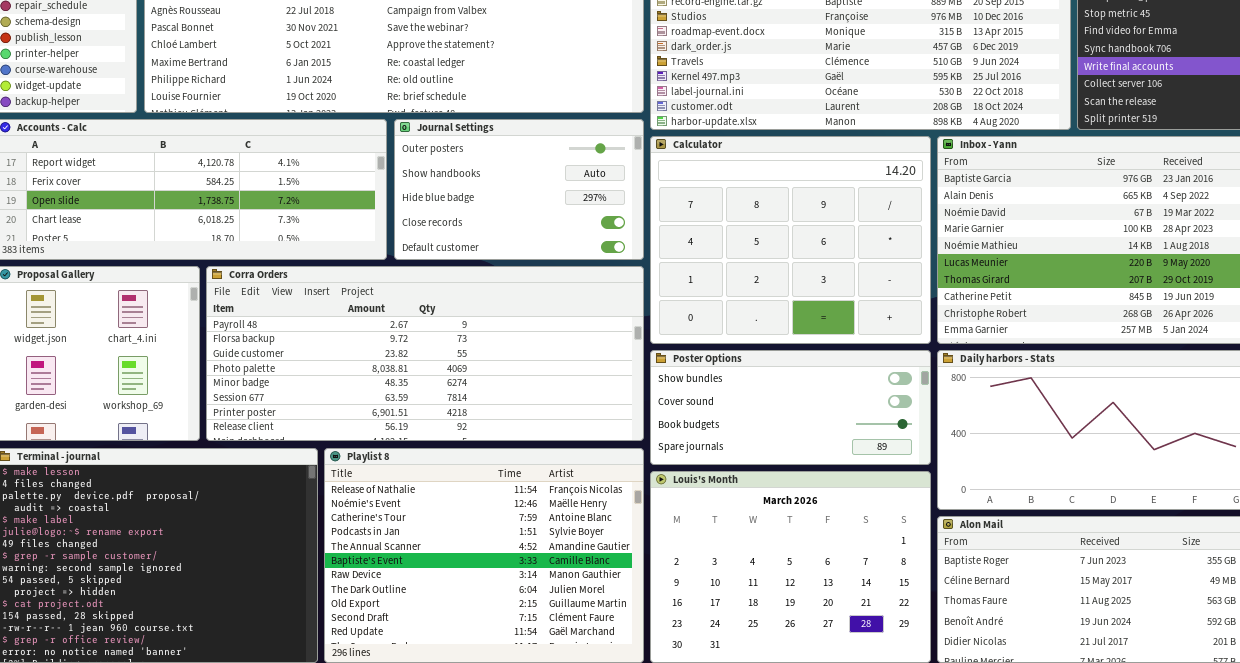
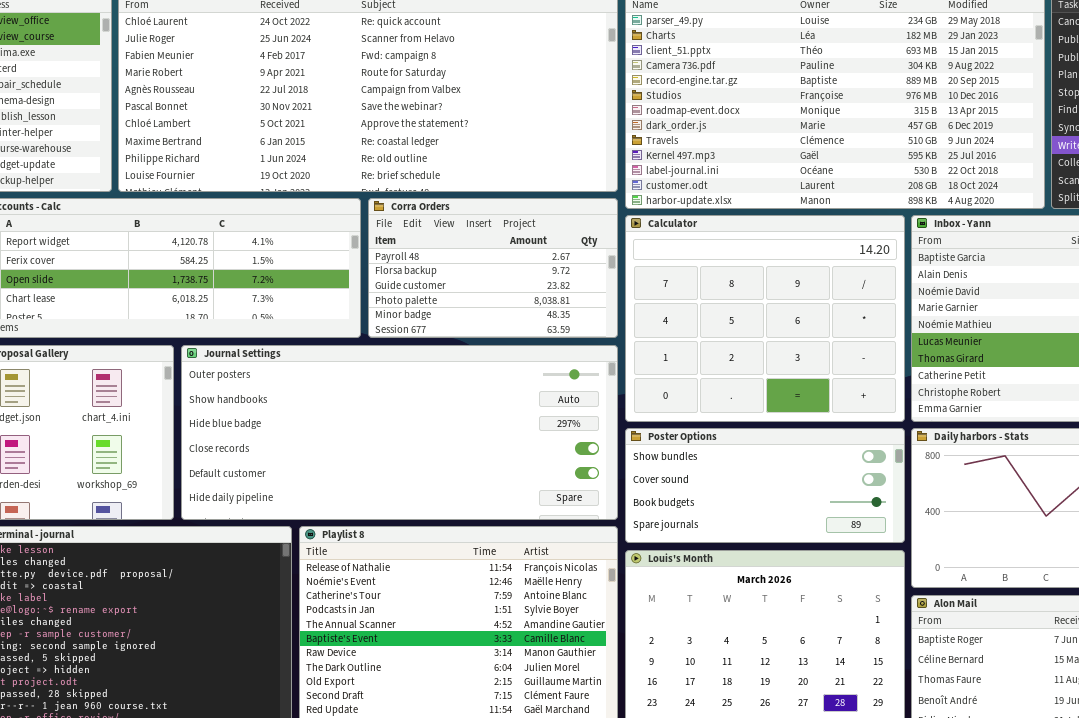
Journal Settings: [394,119,644,260] -> [181,345,618,520], moved, resized
Corra Orders: [206,266,644,441] -> [368,198,618,338], moved, resized

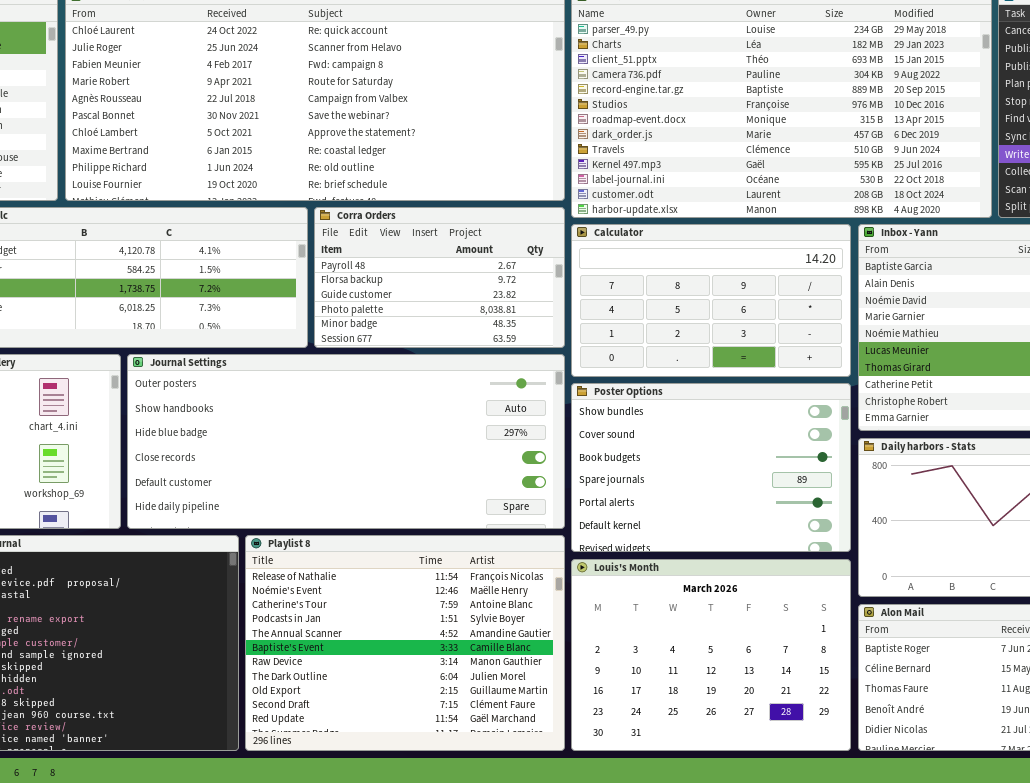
Calculator: [625,215,905,422] -> [571,224,851,377], resized
Poster Options: [625,428,905,543] -> [571,383,851,552], resized

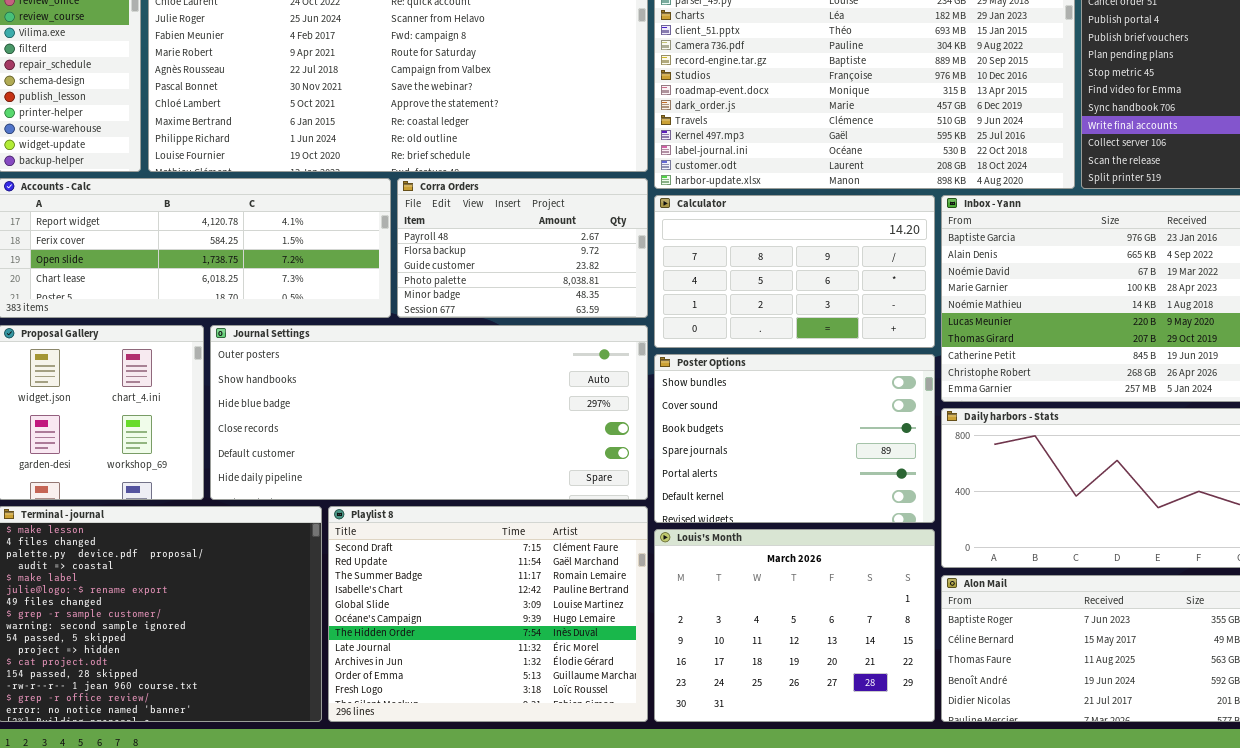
Playlist 8: [245,535,565,751] -> [328,506,648,722], scrolled down 9 rows

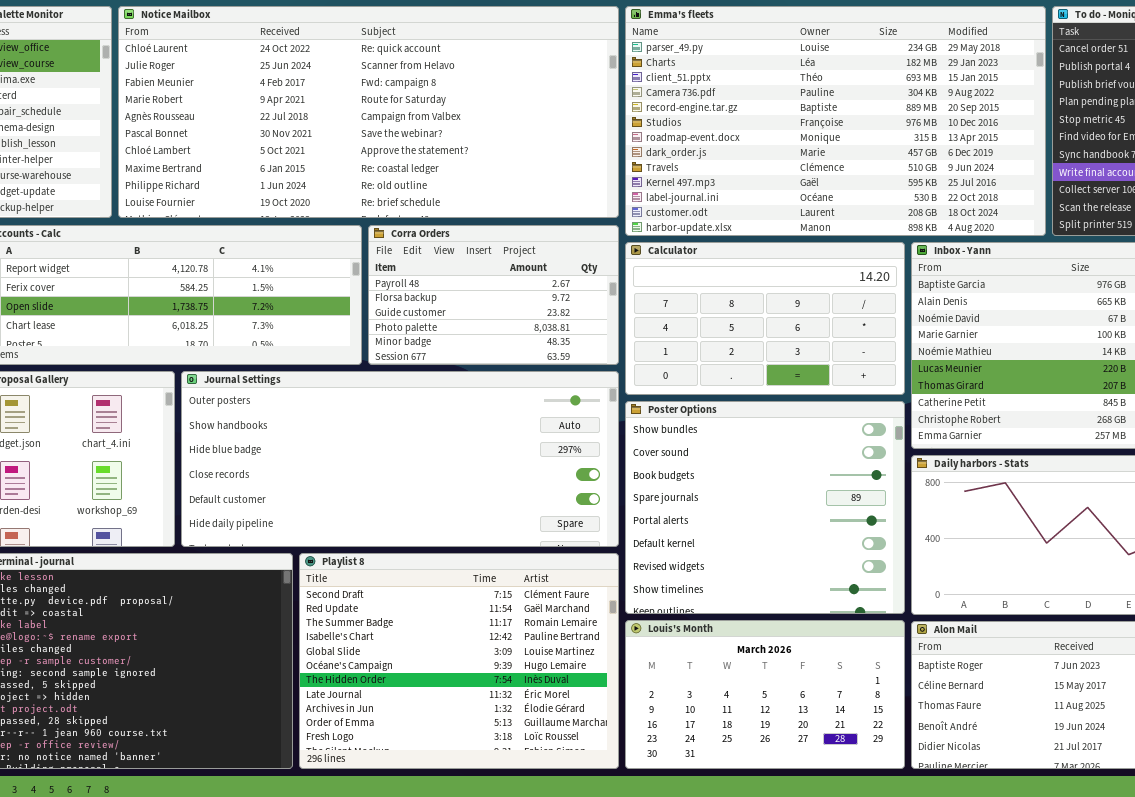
Poster Options: [654,354,935,523] -> [625,401,905,614], resized
Louis's Month: [654,529,935,722] -> [625,620,905,769], resized

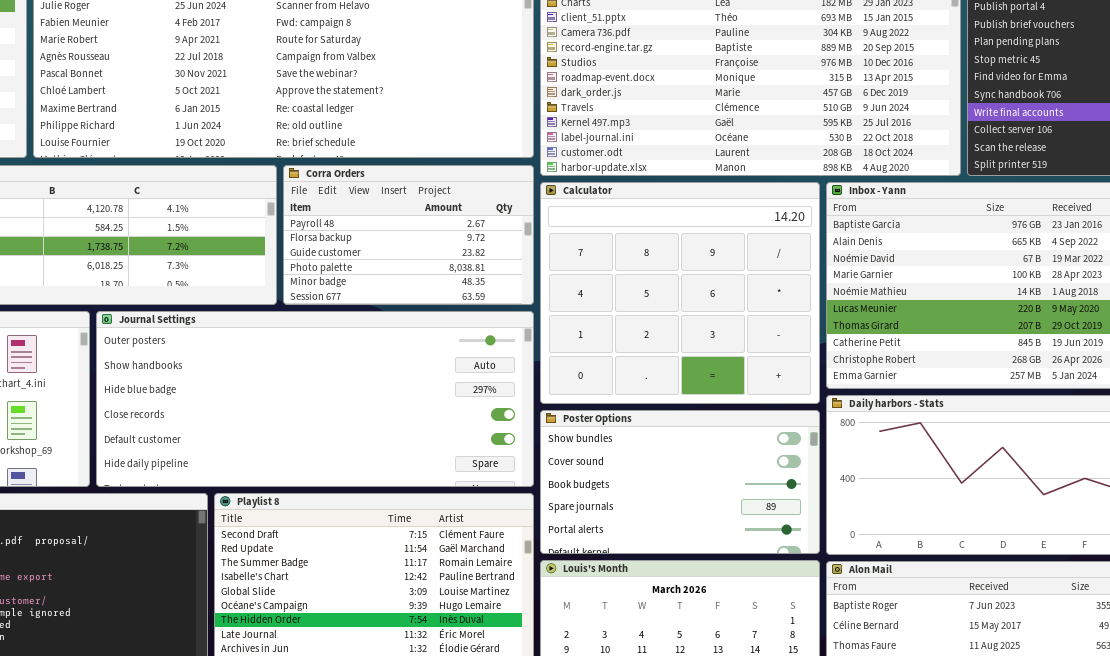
Calculator: [625,242,905,395] -> [540,182,820,404], resized
Poster Options: [625,401,905,614] -> [540,410,820,554], resized

